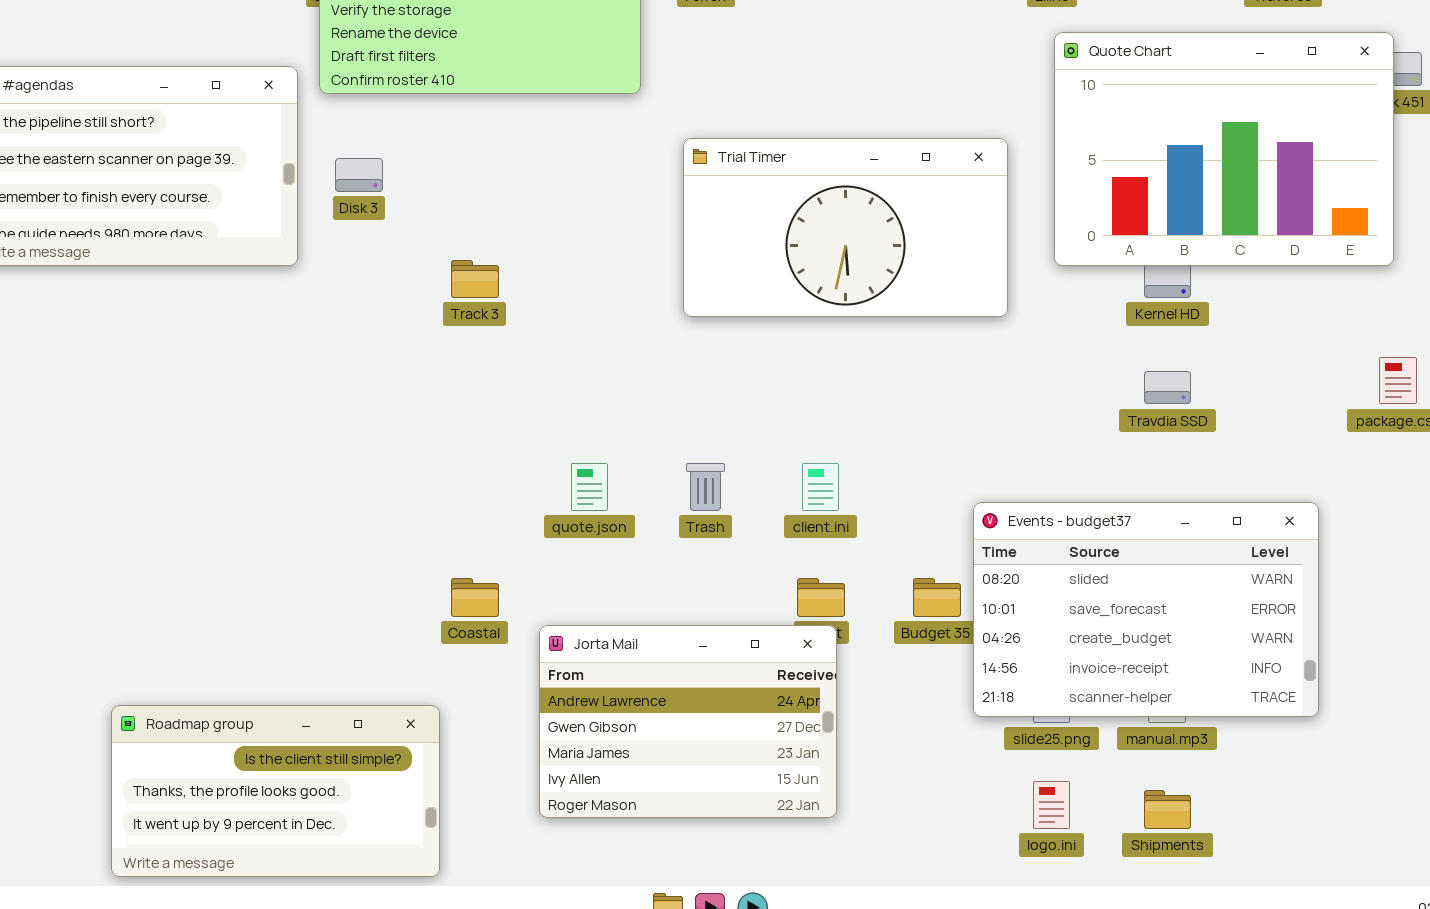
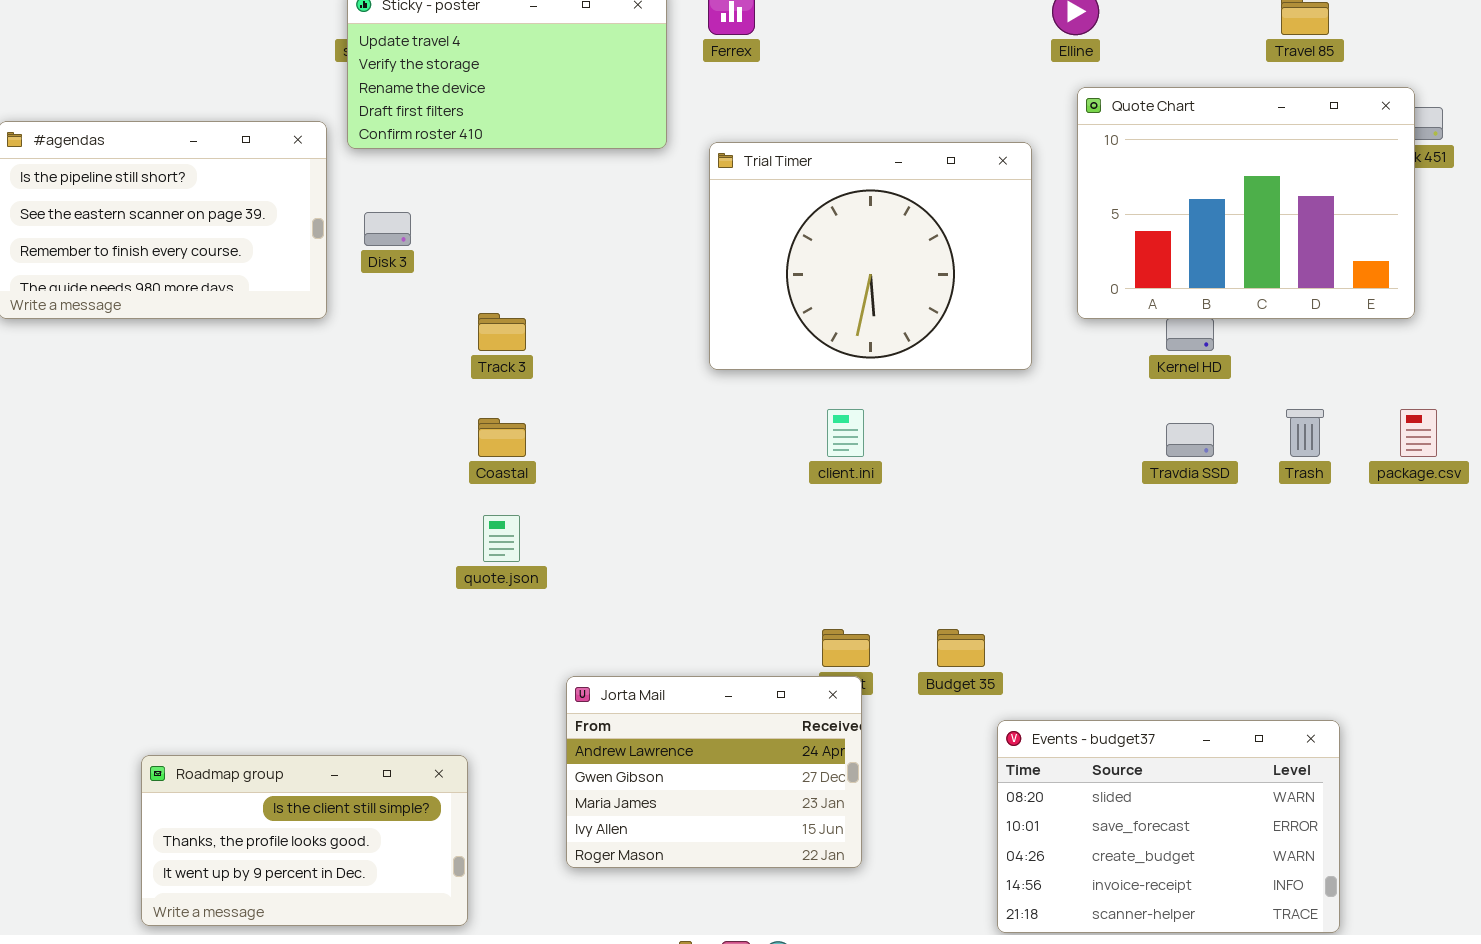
Trial Timer: [683,138,1008,317] -> [709,142,1032,370], resized
quote.json: [571,463,608,511] -> [483,515,520,562], moved
Trash: [686,463,725,511] -> [1286,409,1324,457], moved
client.ini: [802,463,839,511] -> [827,409,864,457], moved
Events - budget37: [973,502,1319,717] -> [997,720,1340,933], moved
Coastal: [451,578,499,617] -> [478,418,526,457], moved

